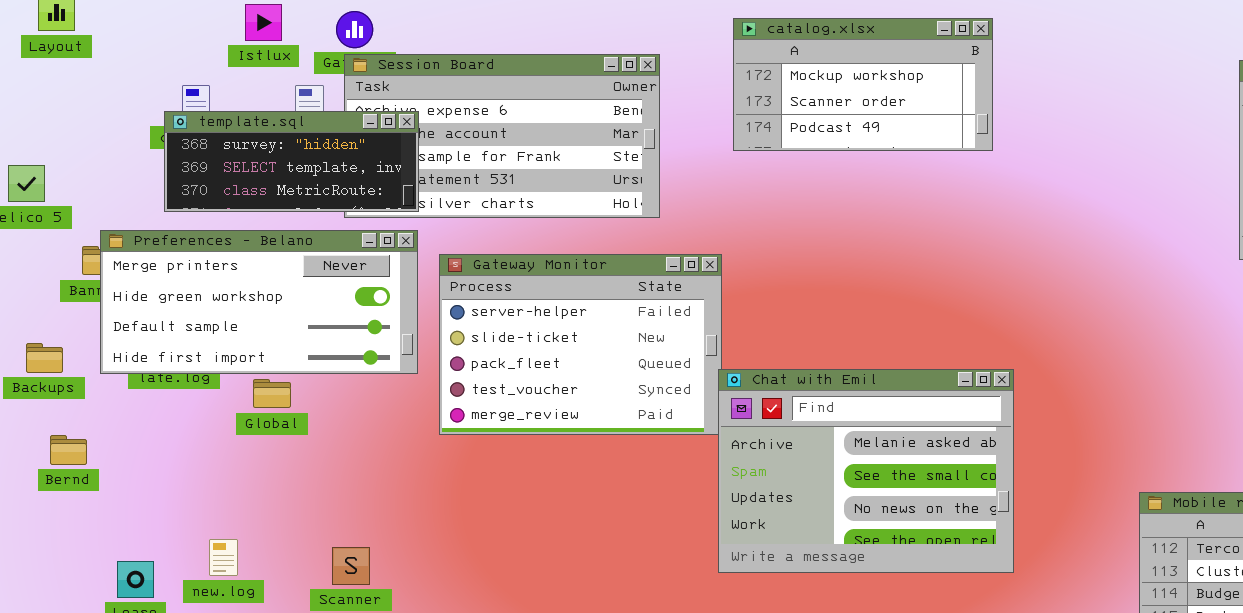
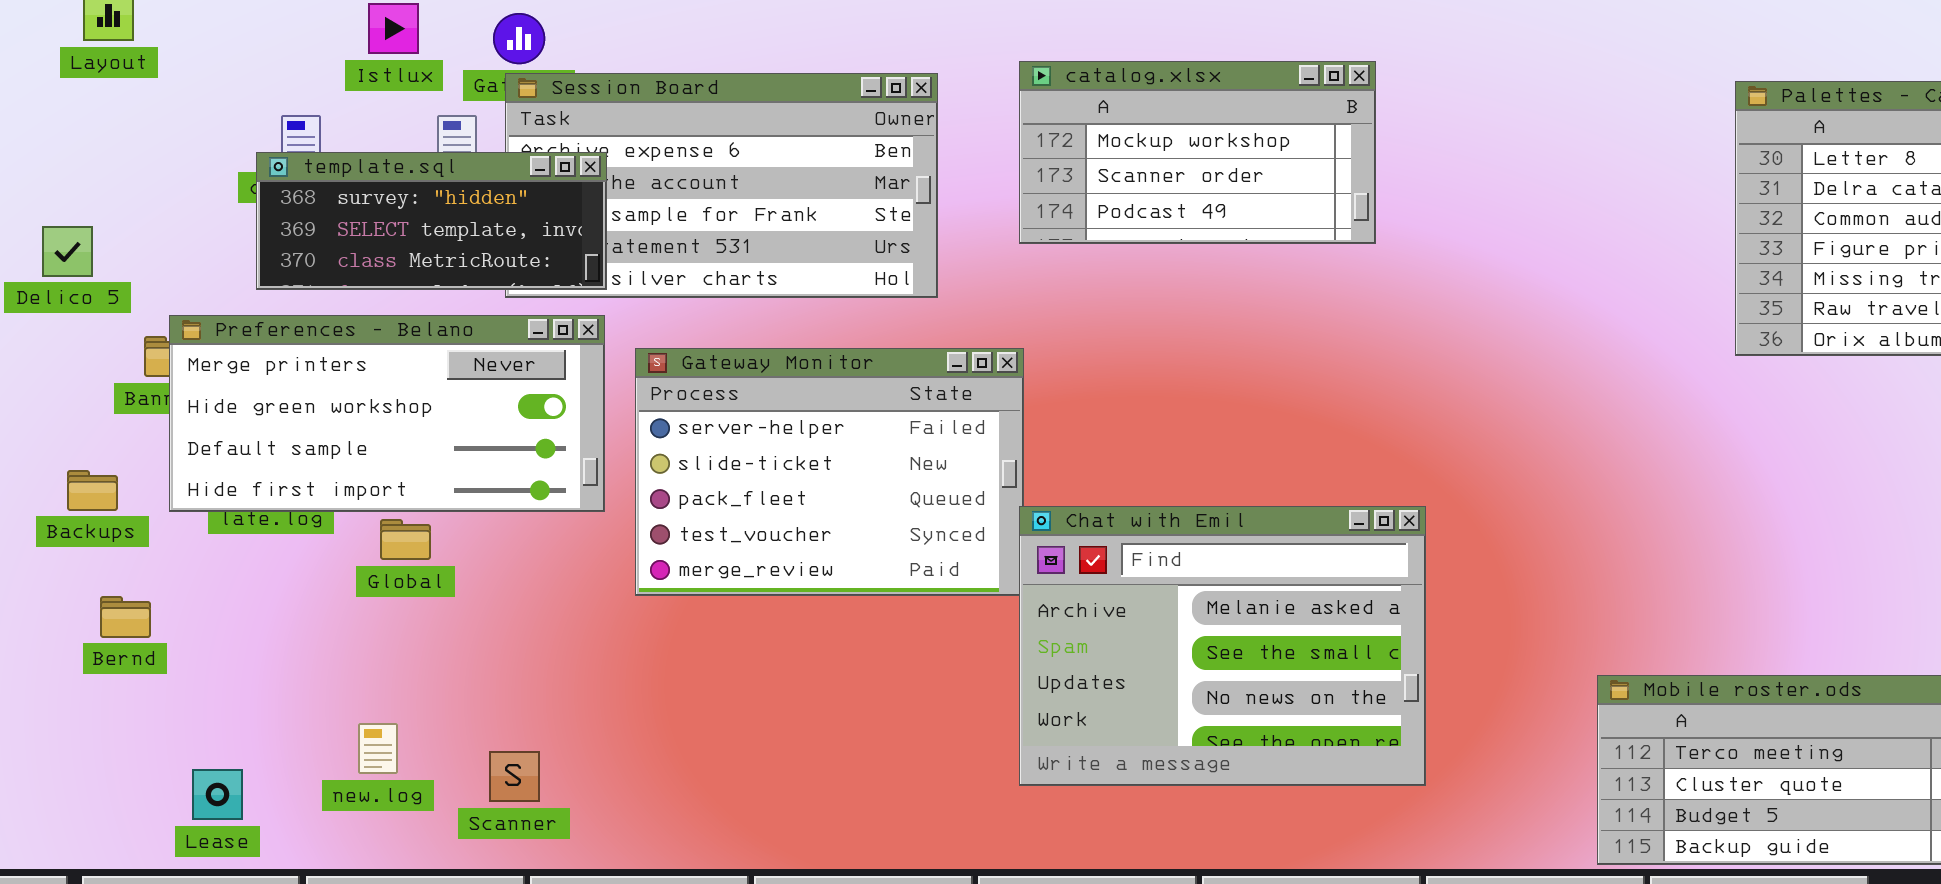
catalog.xlsx: [733,18,993,151] -> [1019,61,1376,244], moved
new.log: [209,539,238,576] -> [358,723,398,774], moved

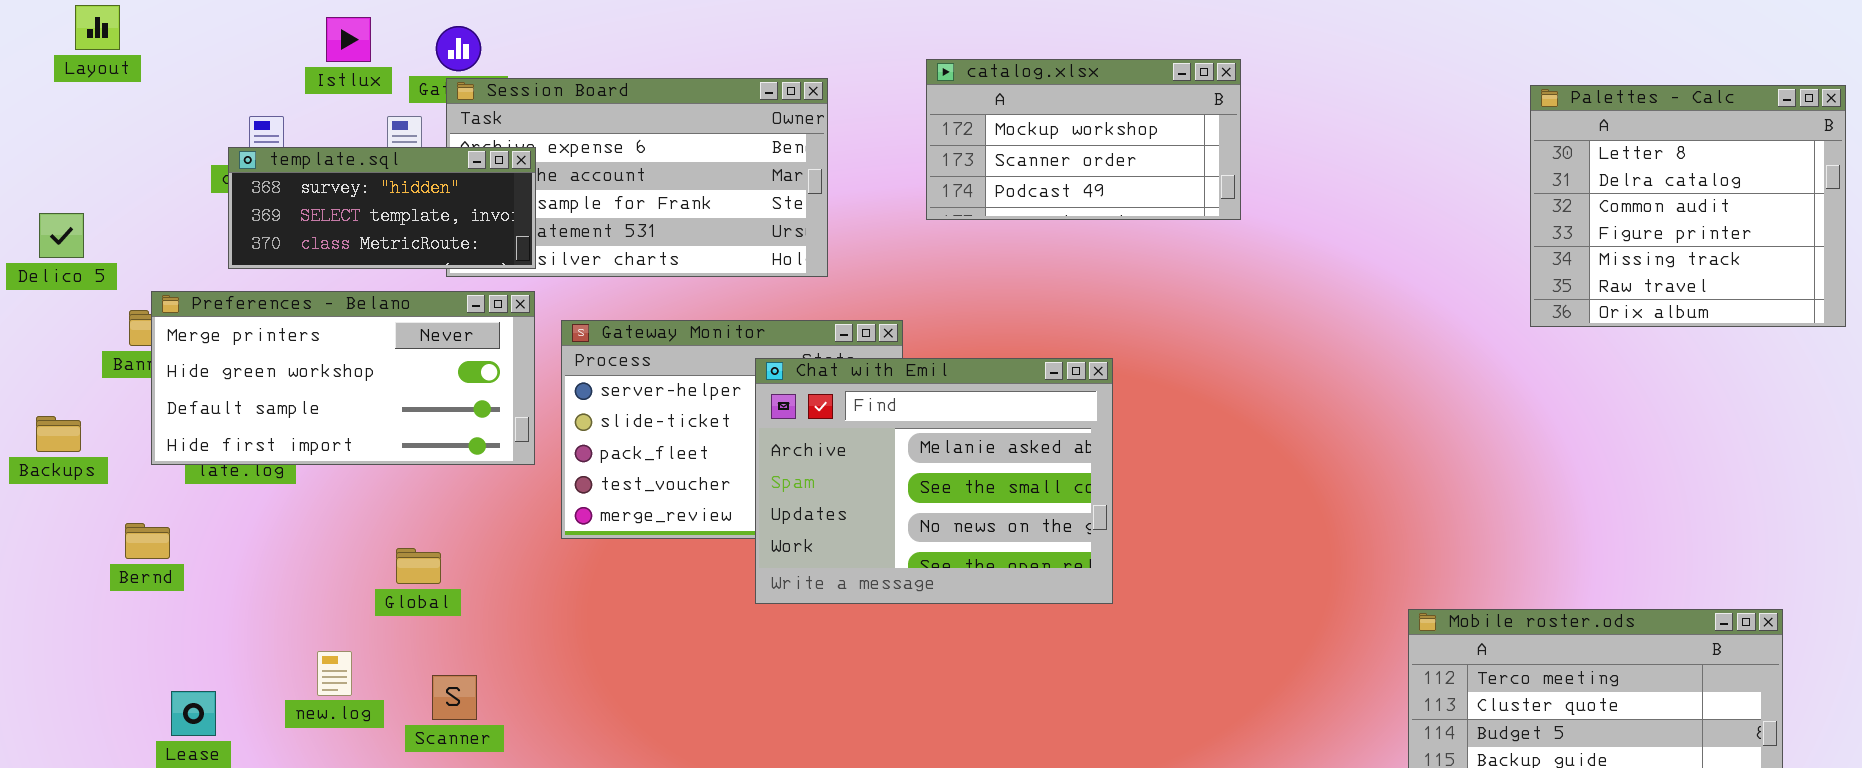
catalog.xlsx: [1019,61,1376,244] -> [926,59,1241,220], moved
Backups: [67,470,118,511] -> [36,416,81,452], moved
Chat with Emil: [1019,506,1426,786] -> [755,358,1113,604], moved
Global: [380,519,431,560] -> [396,548,441,584], moved
Bernd: [100,596,151,638] -> [125,523,170,559], moved

